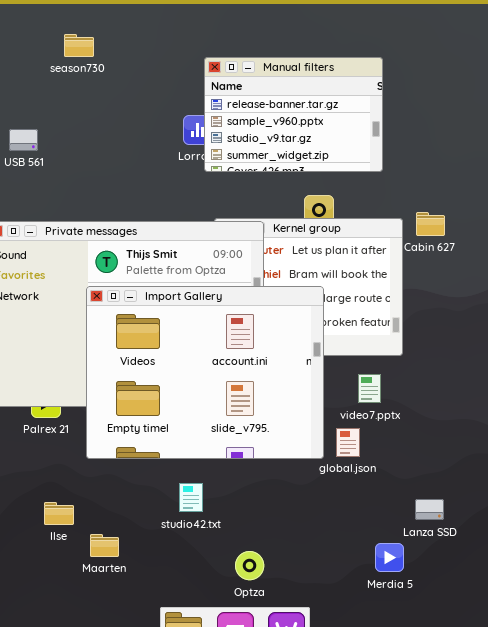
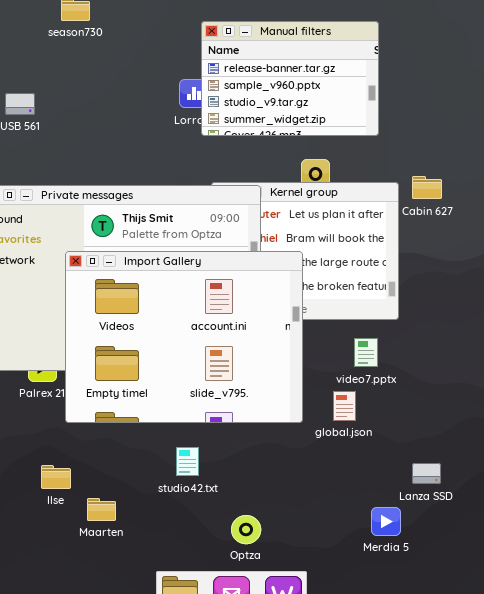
Import Gallery: [86,286,324,459] -> [65,251,303,423], moved

